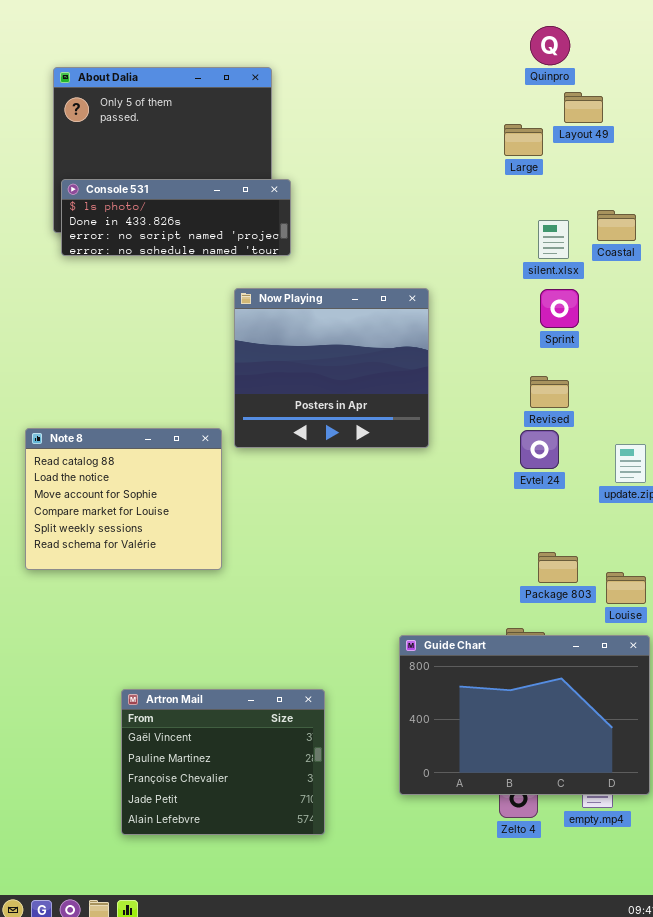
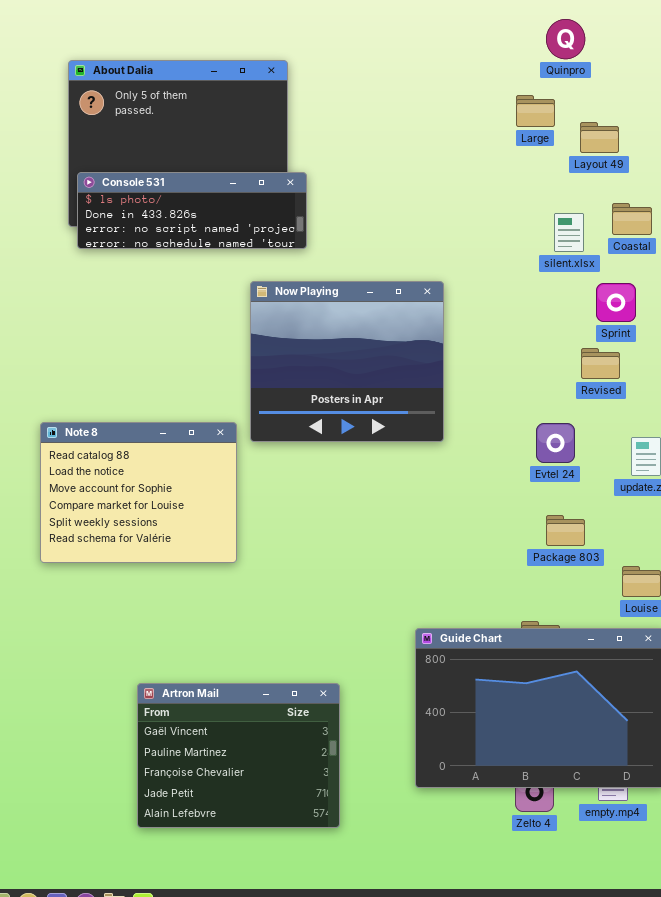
Layout 49: [564,92,603,123] -> [580,122,619,153], moved
Large: [504,124,543,156] -> [516,95,555,127], moved
Sprint: [540,289,579,328] -> [596,283,636,322], moved
Revised: [530,376,569,408] -> [581,348,620,379], moved
Package 803: [538,552,578,583] -> [546,515,585,546], moved

